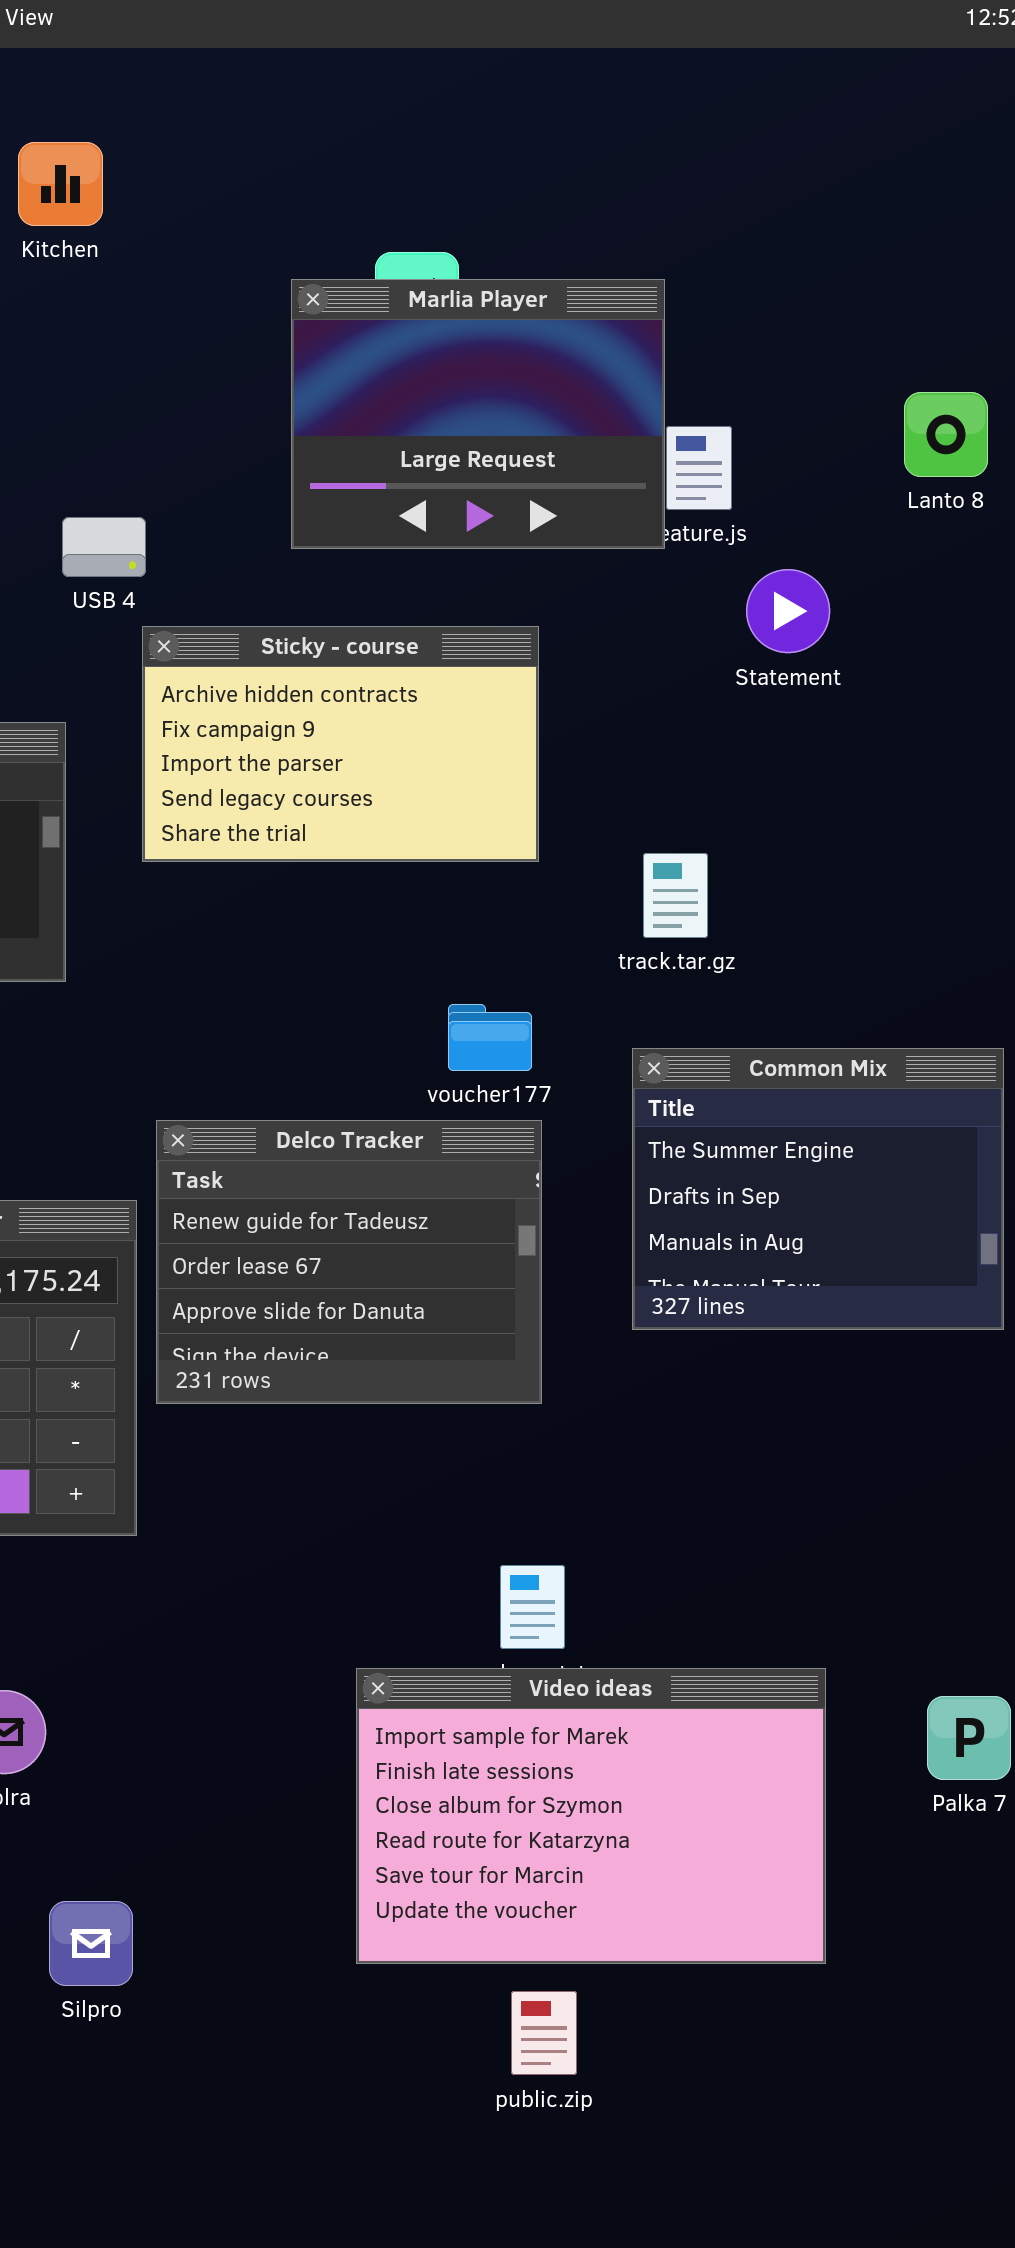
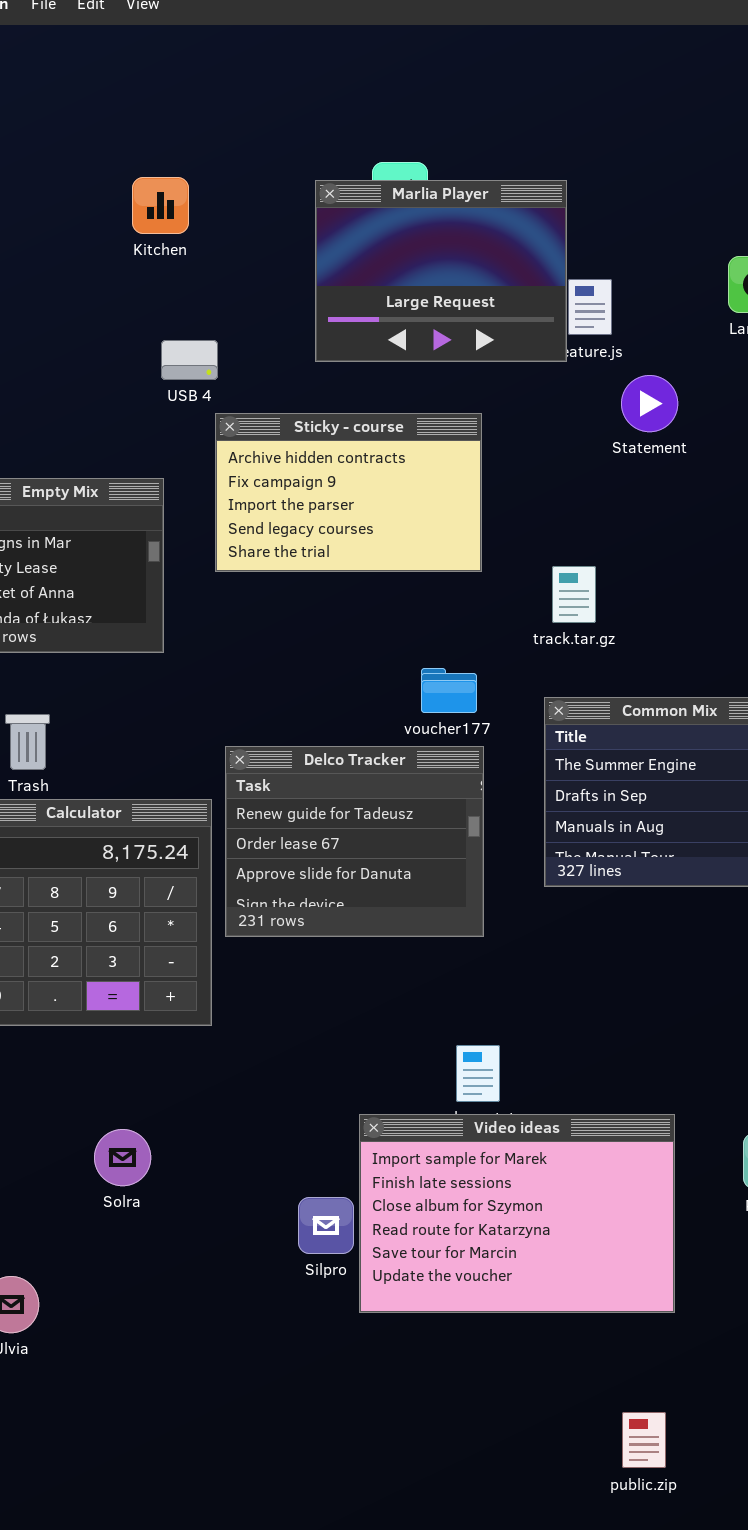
Kitchen: [18,142,103,226] -> [132,177,189,234], moved
Silpro: [49,1901,133,1986] -> [298,1197,354,1254], moved
public.zip: [511,1991,577,2075] -> [622,1412,666,1468], moved

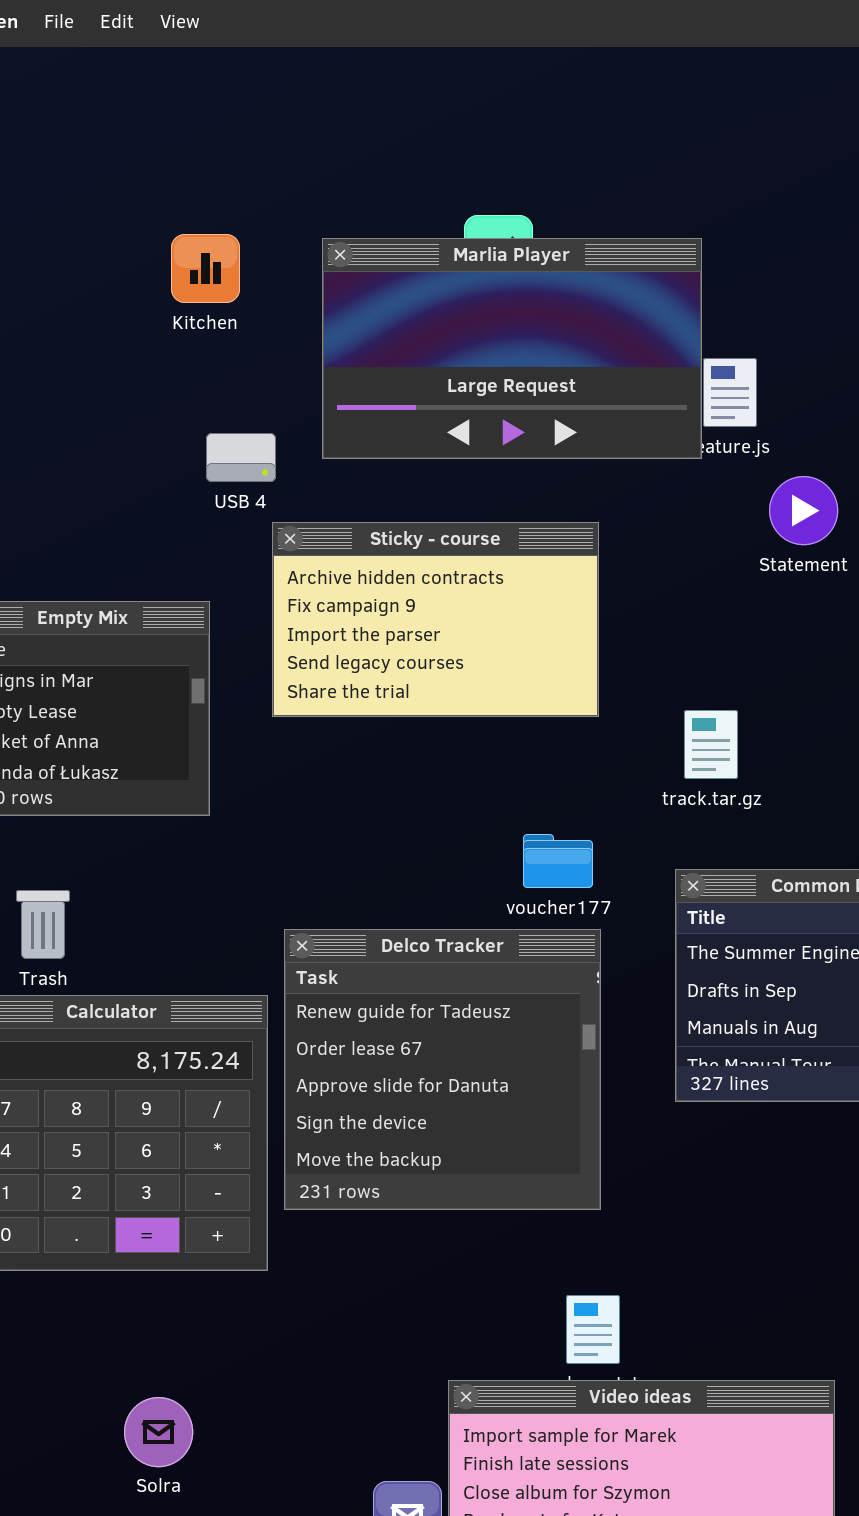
Marlia Player: [315,180,567,362] -> [322,238,702,459], resized
Delco Tracker: [225,746,484,937] -> [284,929,601,1210], resized

